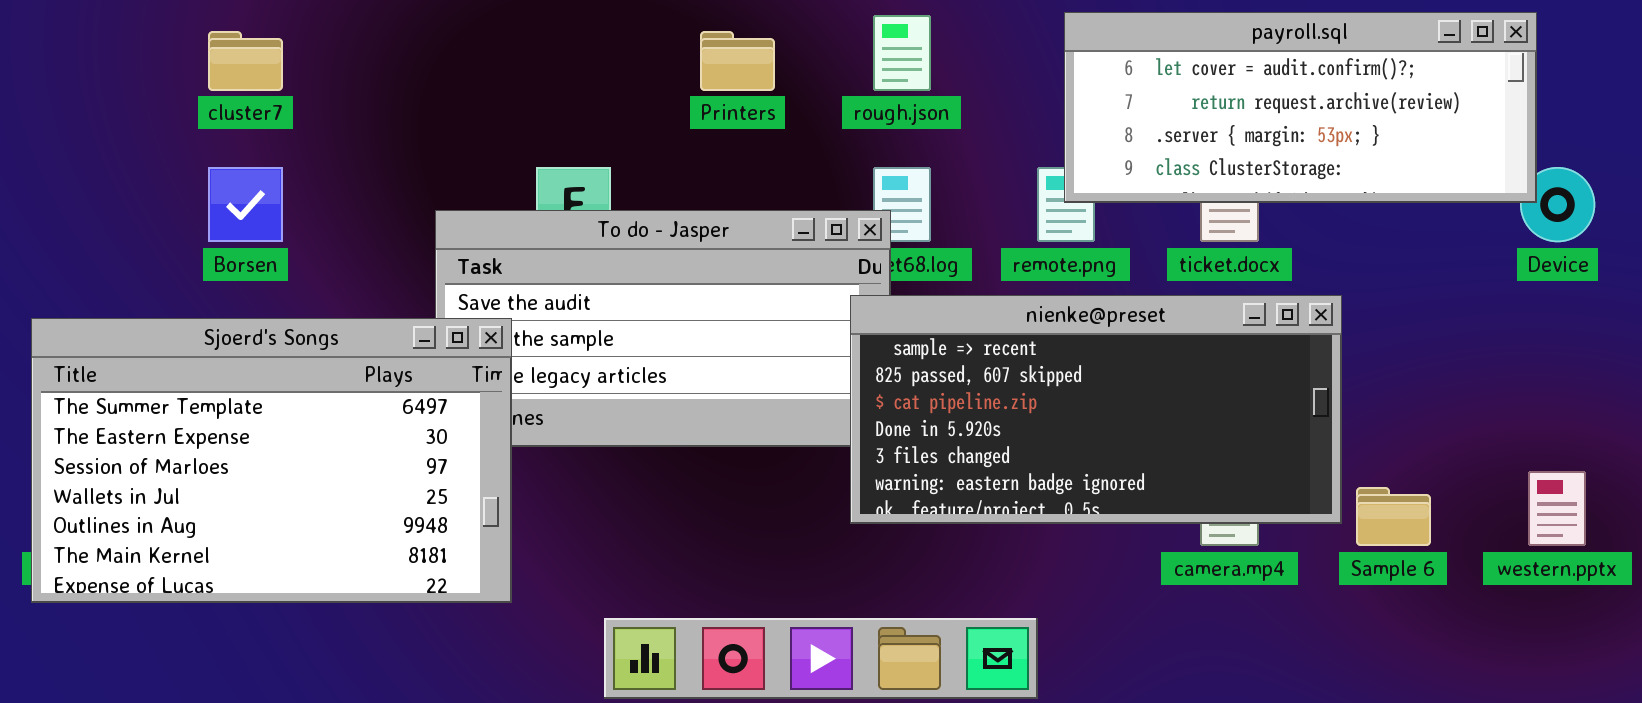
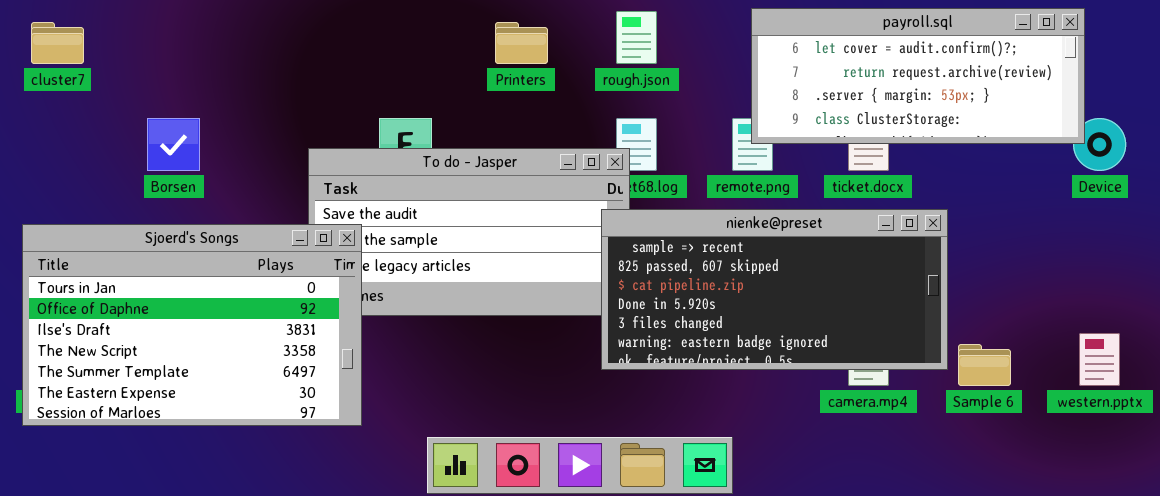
cluster7: [208,31,283,91] -> [31,22,84,64], moved
Sjoerd's Songs: [31,318,512,603] -> [22,224,362,426], scrolled up 4 rows

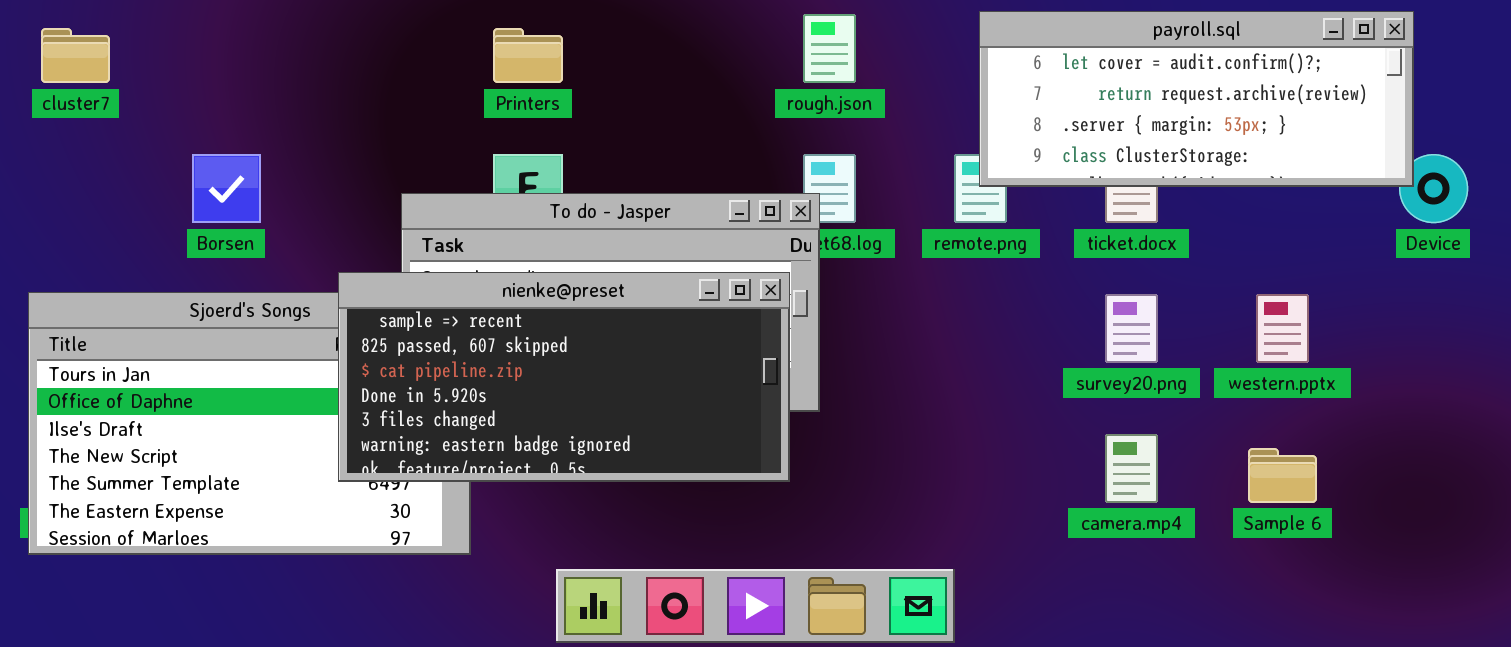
Printers: [495,22,548,64] -> [493,28,563,83], moved
nienke@preset: [601,209,948,370] -> [338,272,790,482], moved
western.pptx: [1079,333,1120,386] -> [1256,294,1309,363], moved

